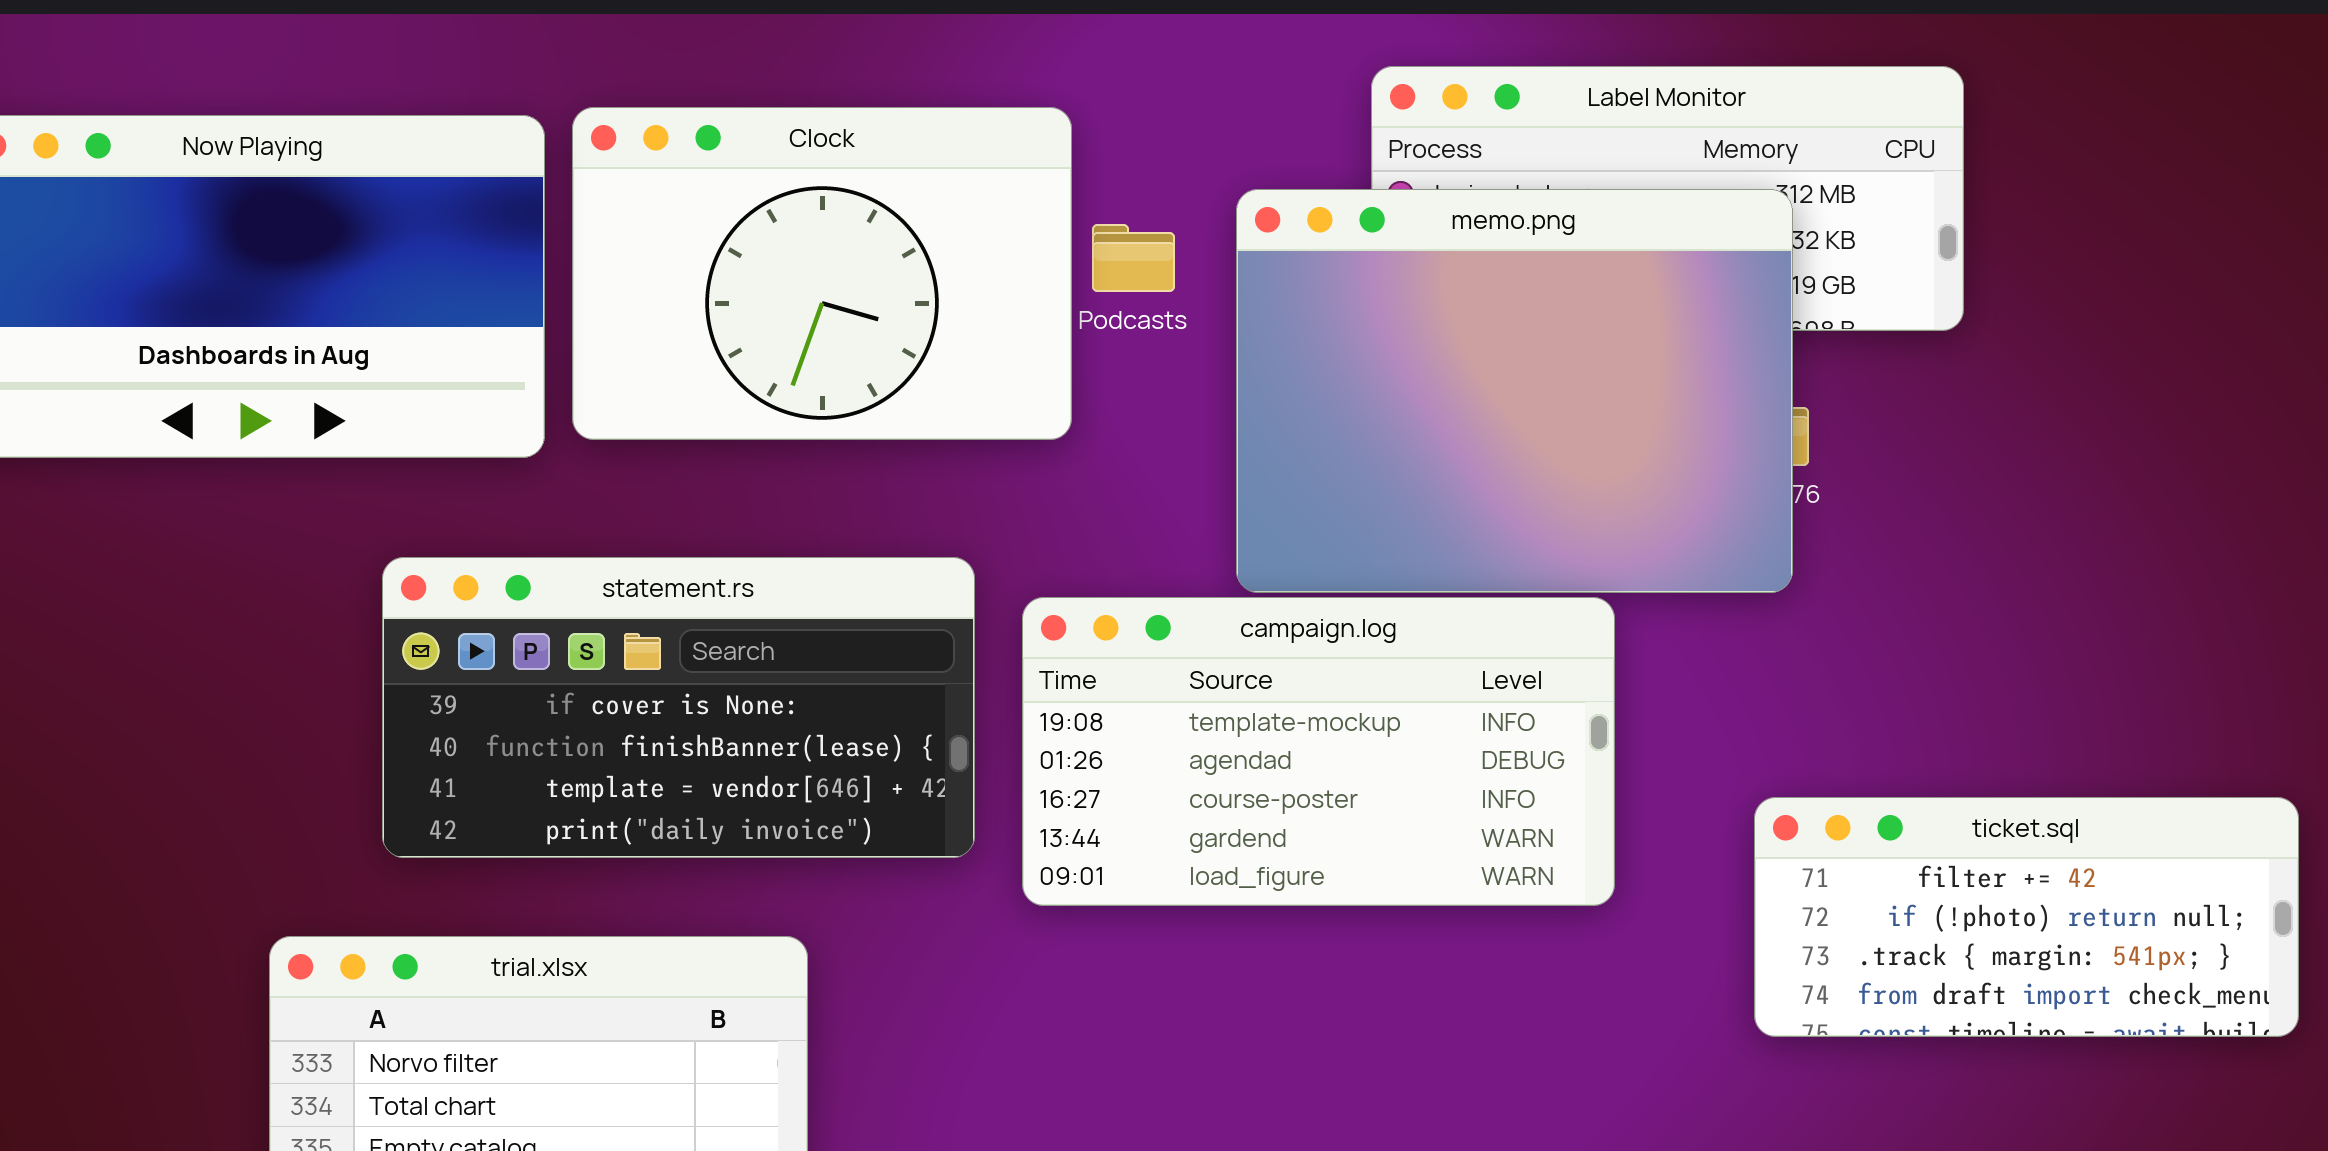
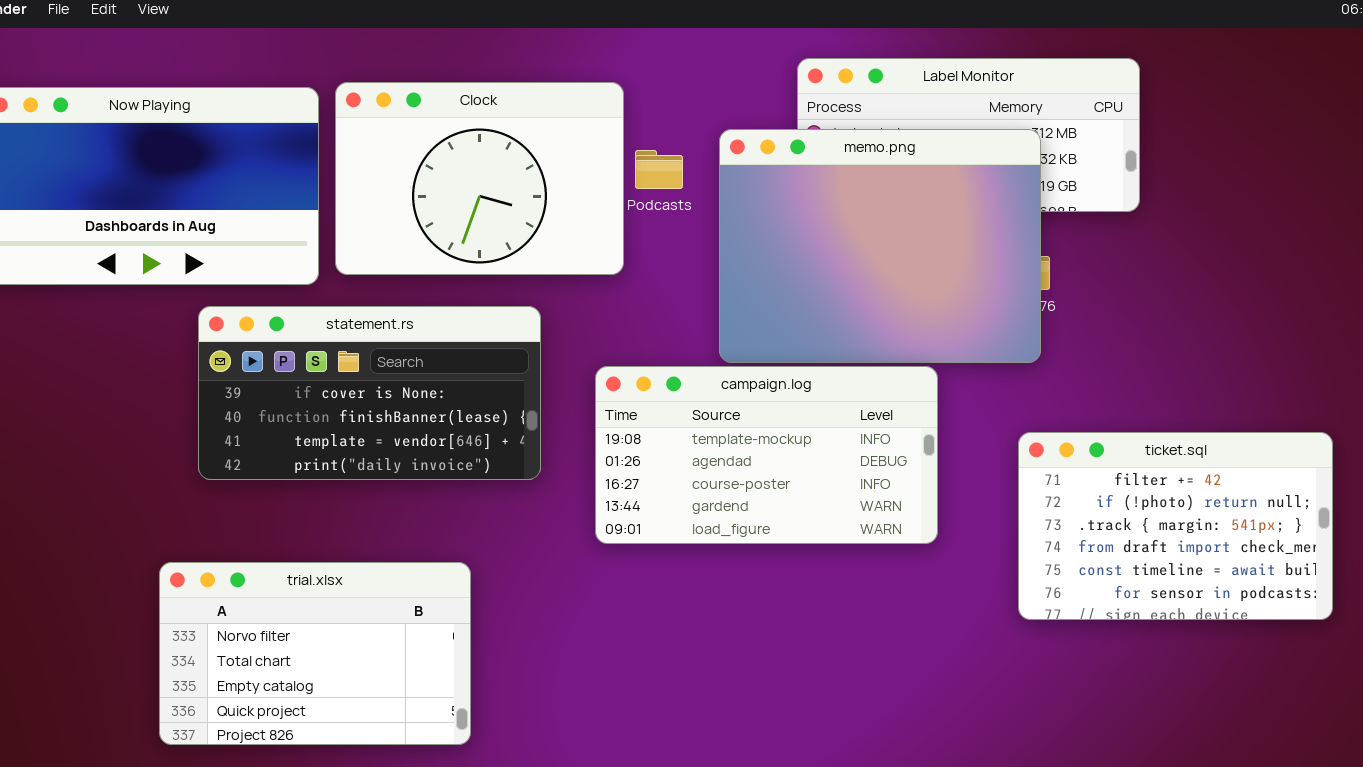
statement.rs: [382,557,975,858] -> [198,306,541,480], moved
ticket.sql: [1754,797,2299,1037] -> [1018,432,1333,620], resized

